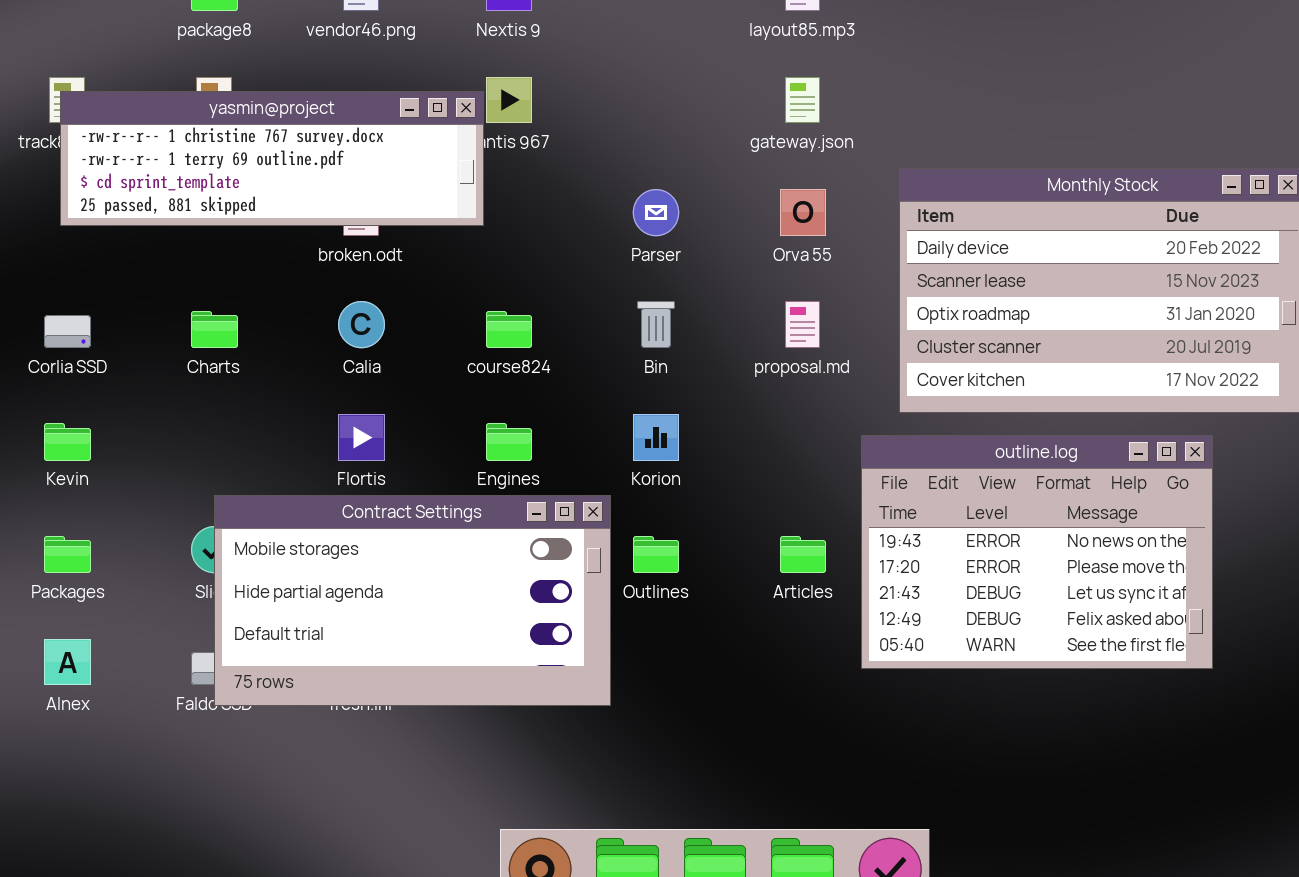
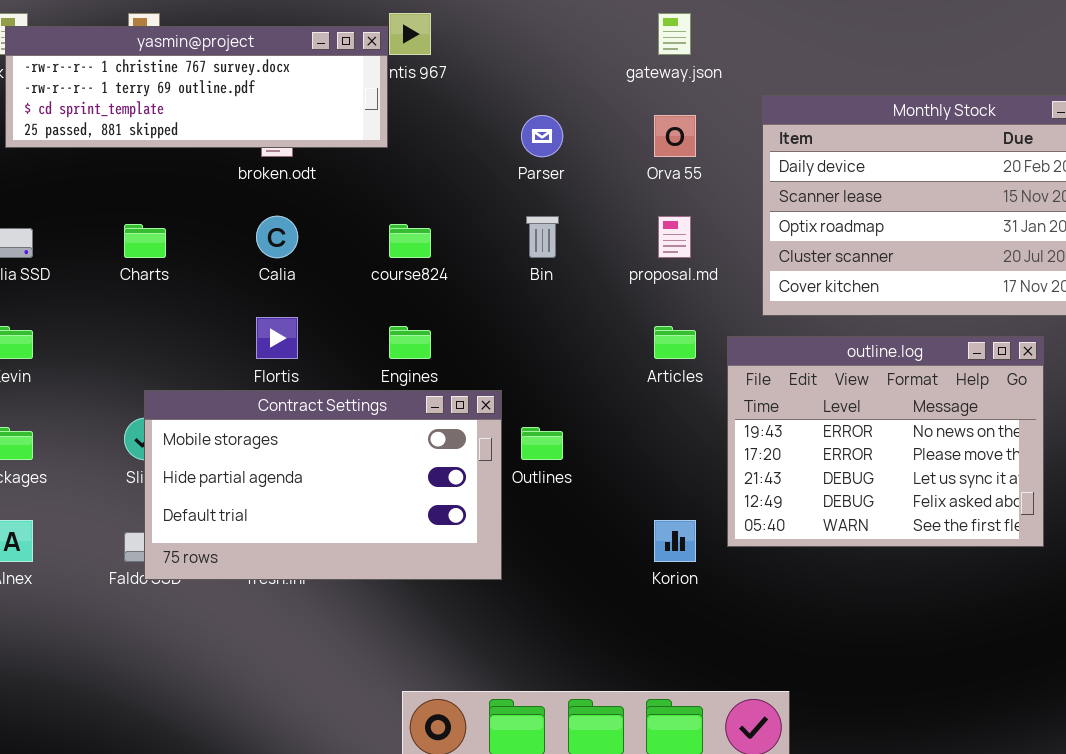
Korion: [633,414,679,461] -> [654,520,696,562], moved
Articles: [780,536,826,573] -> [654,326,696,359], moved

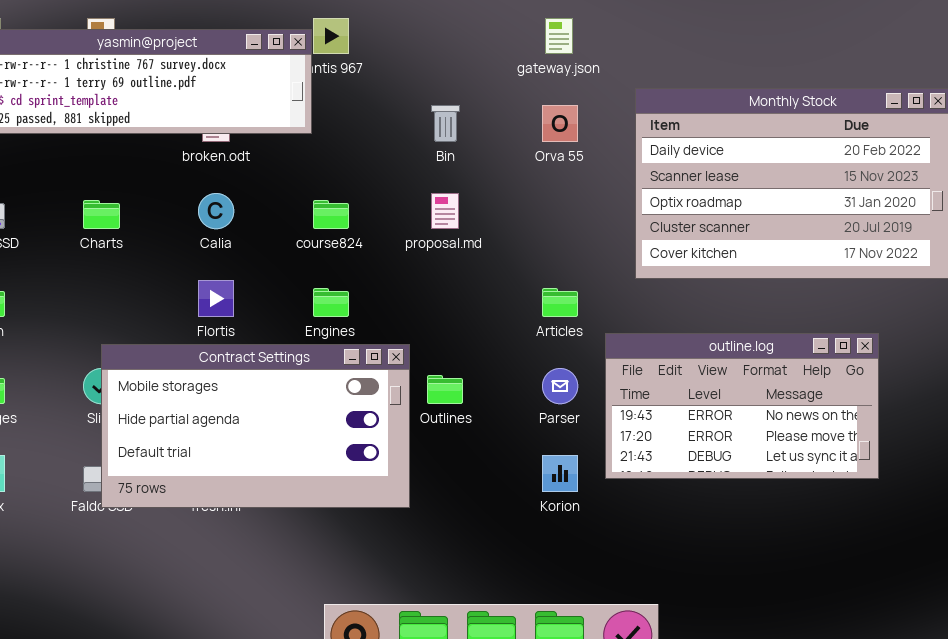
Parser: [521,115,563,157] -> [542,368,578,404], moved
Bin: [526,216,559,258] -> [431,105,460,142], moved
proposal.md: [658,216,691,258] -> [431,193,459,229], moved
outline.log: [727,336,1044,547] -> [605,333,879,479], resized

